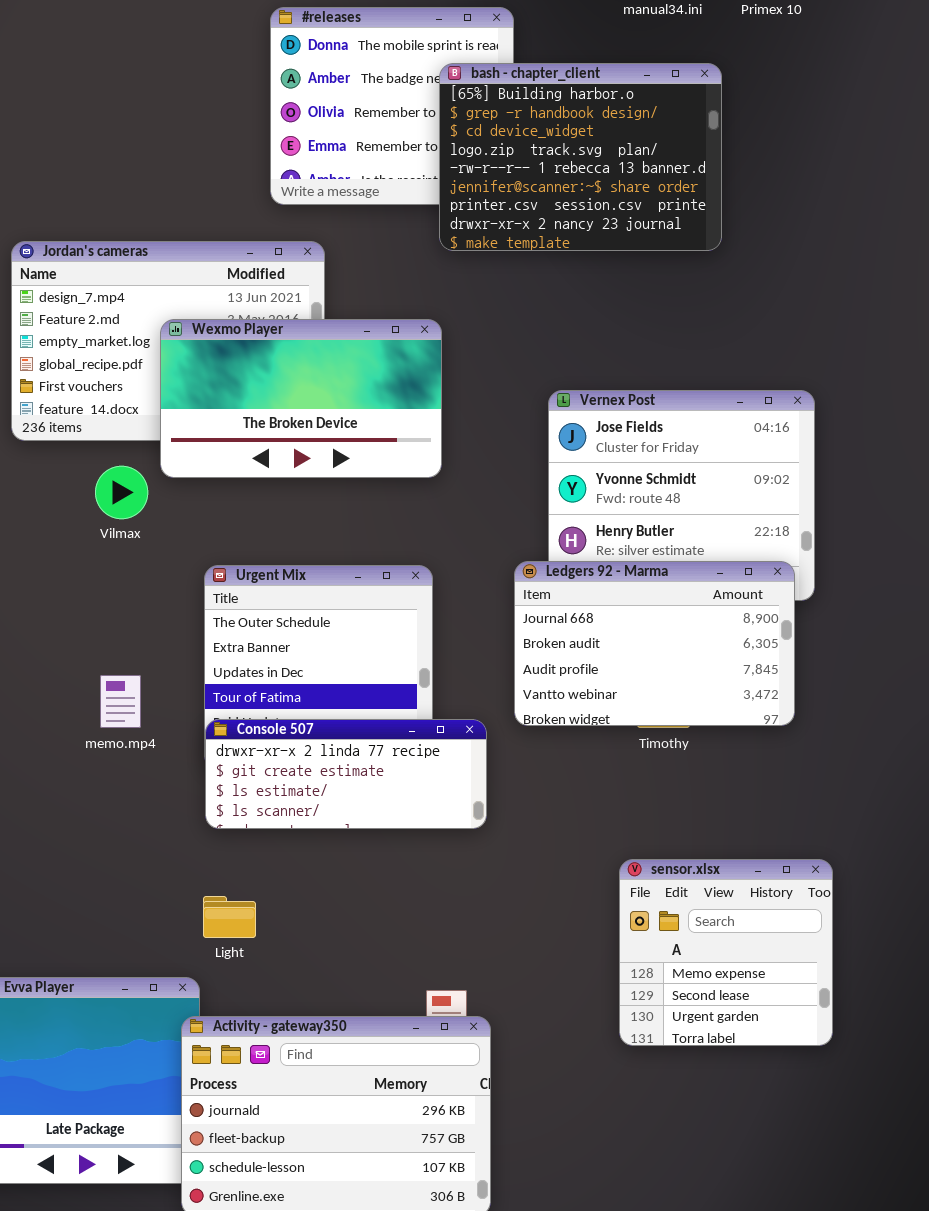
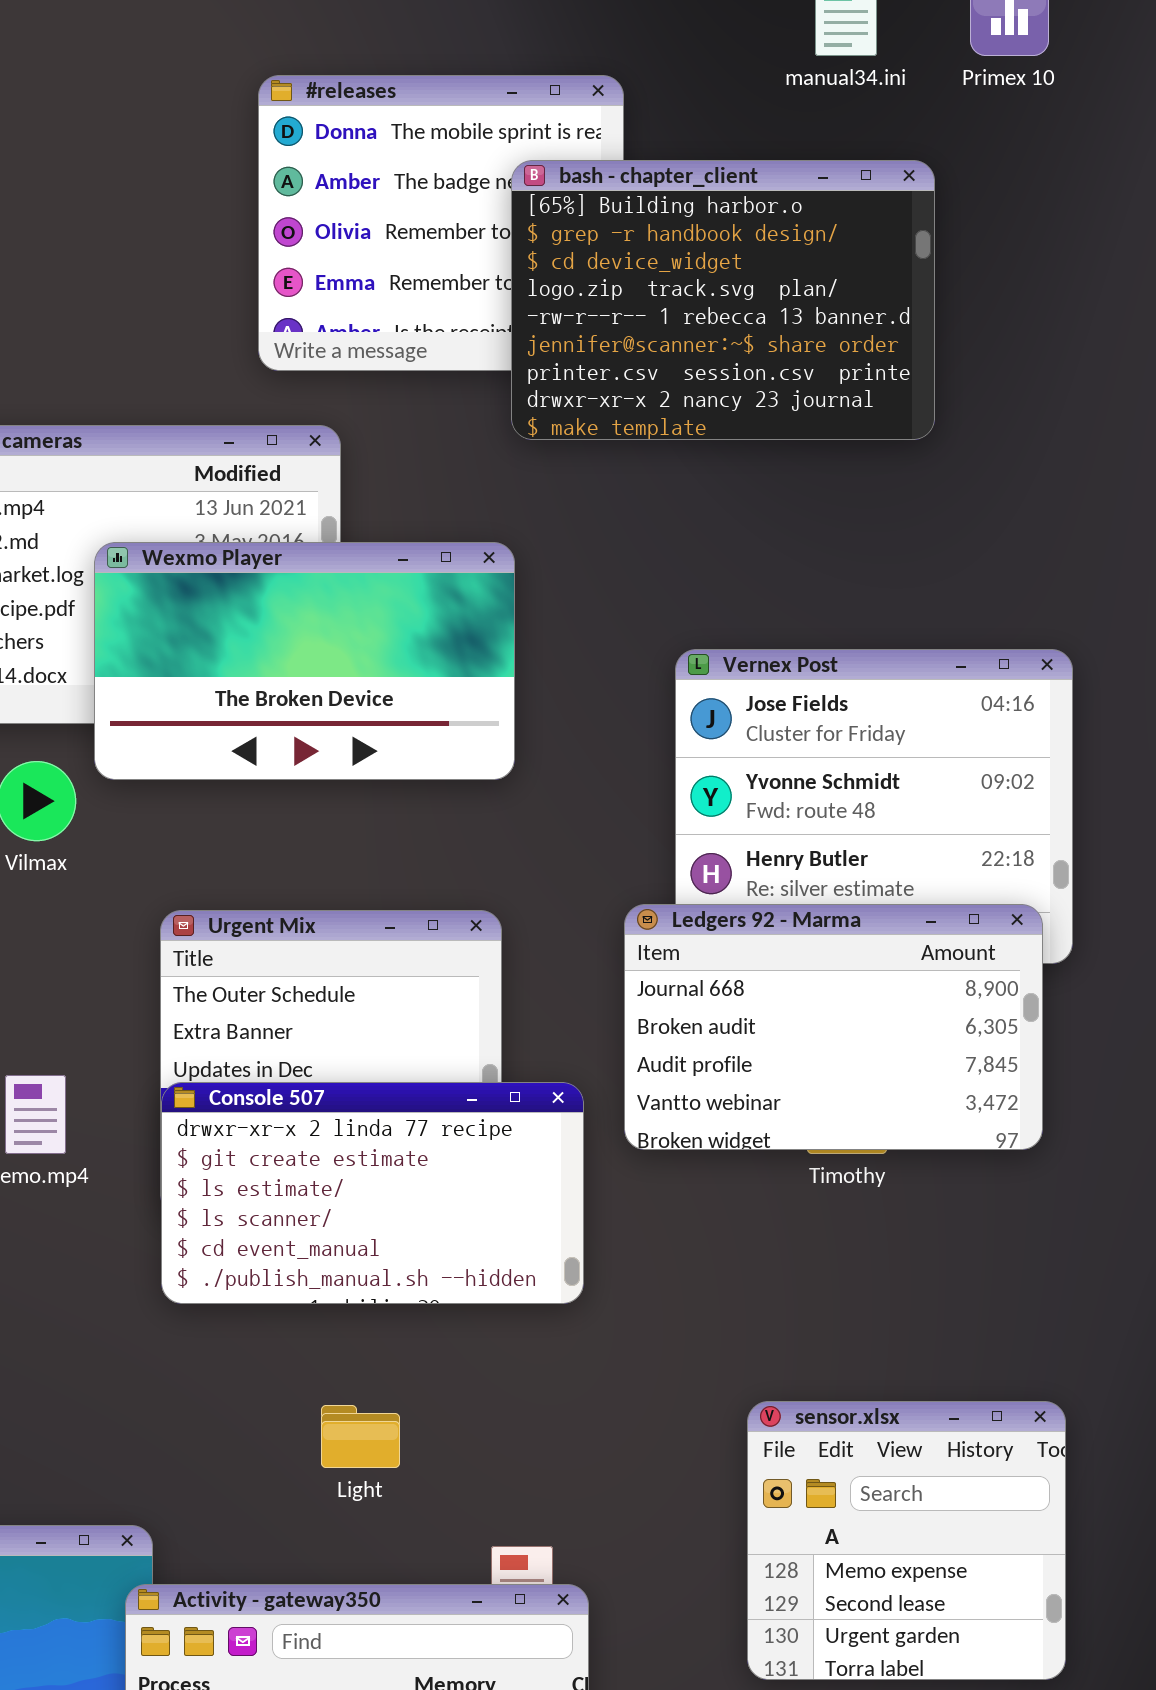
Console 507: [205,719,487,829] -> [161,1082,584,1304], resized
sensor.xlsx: [619,859,833,1046] -> [747,1401,1066,1680], moved
Light: [203,896,256,938] -> [321,1405,400,1468], moved

